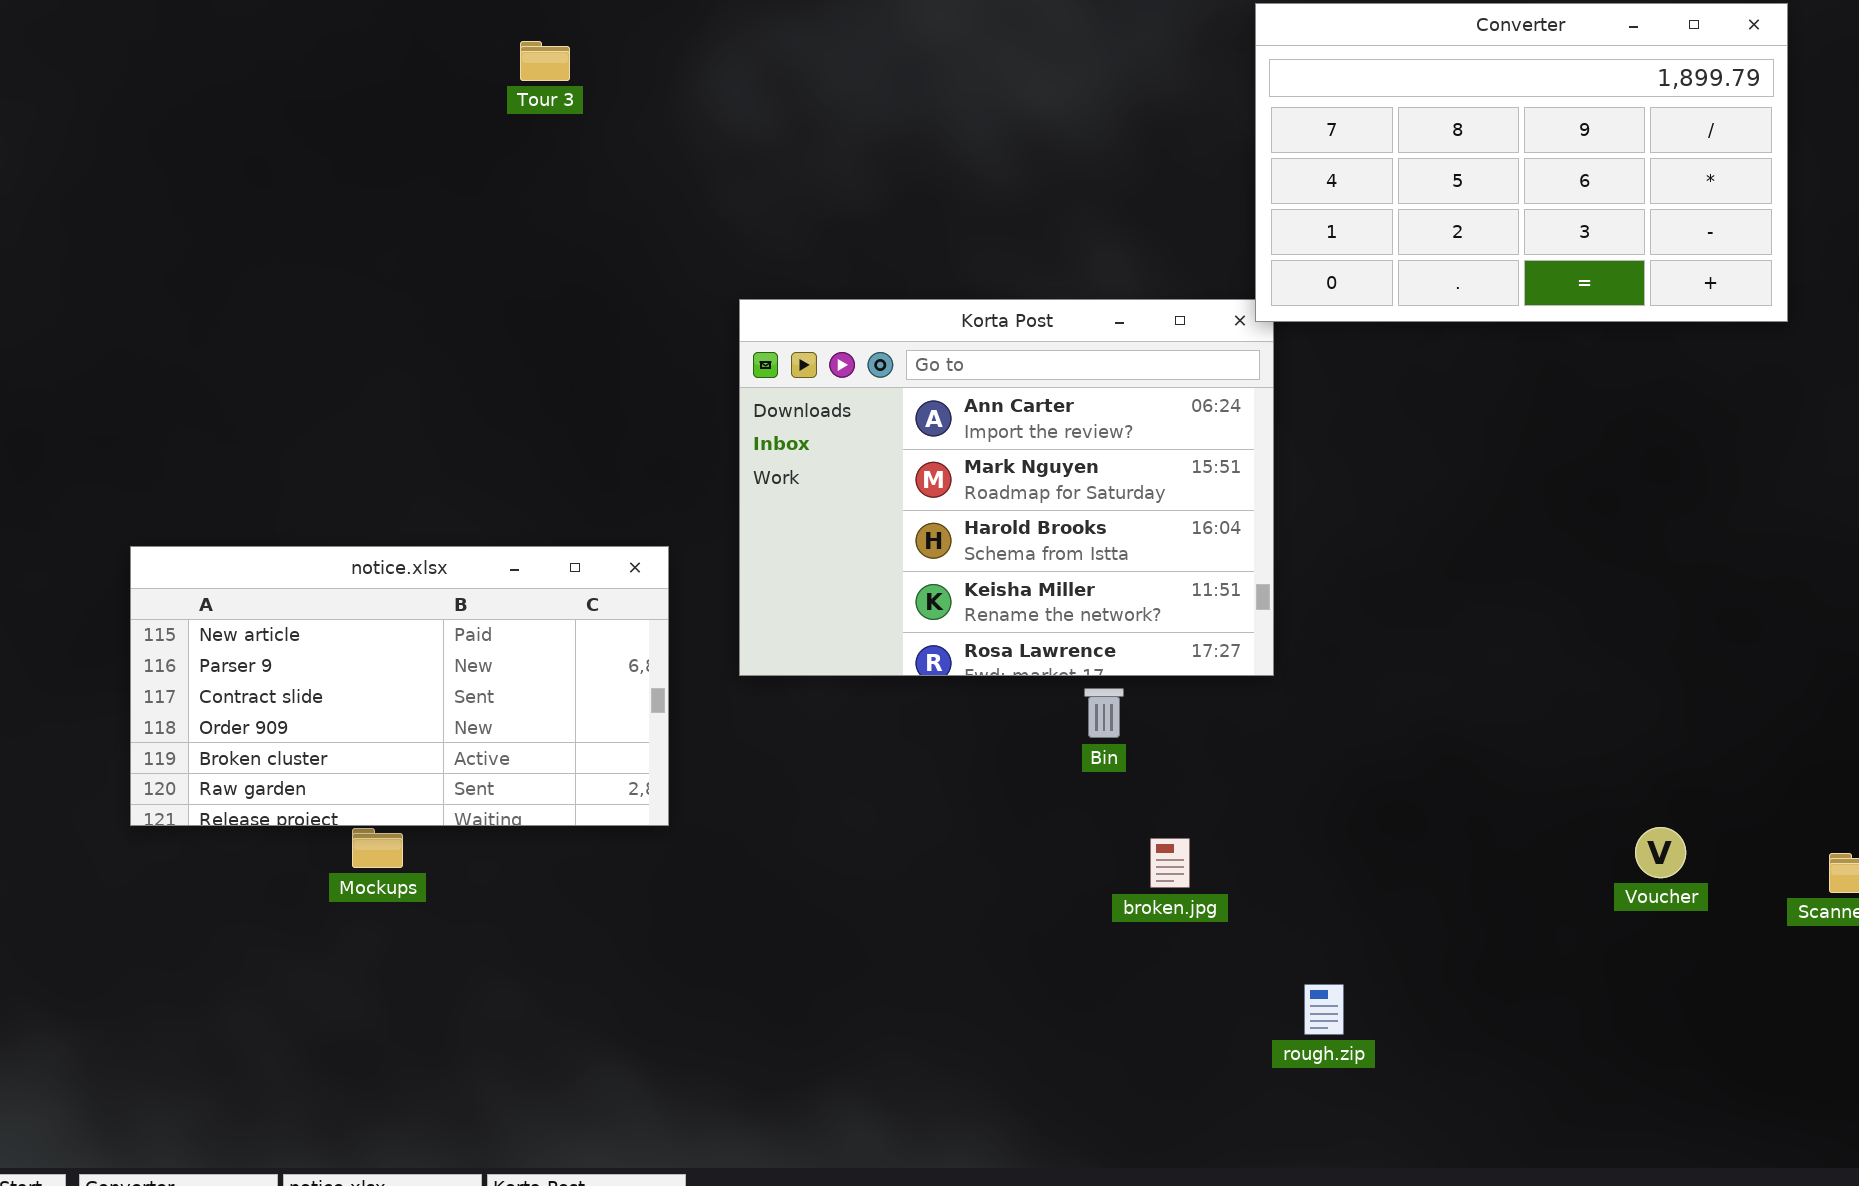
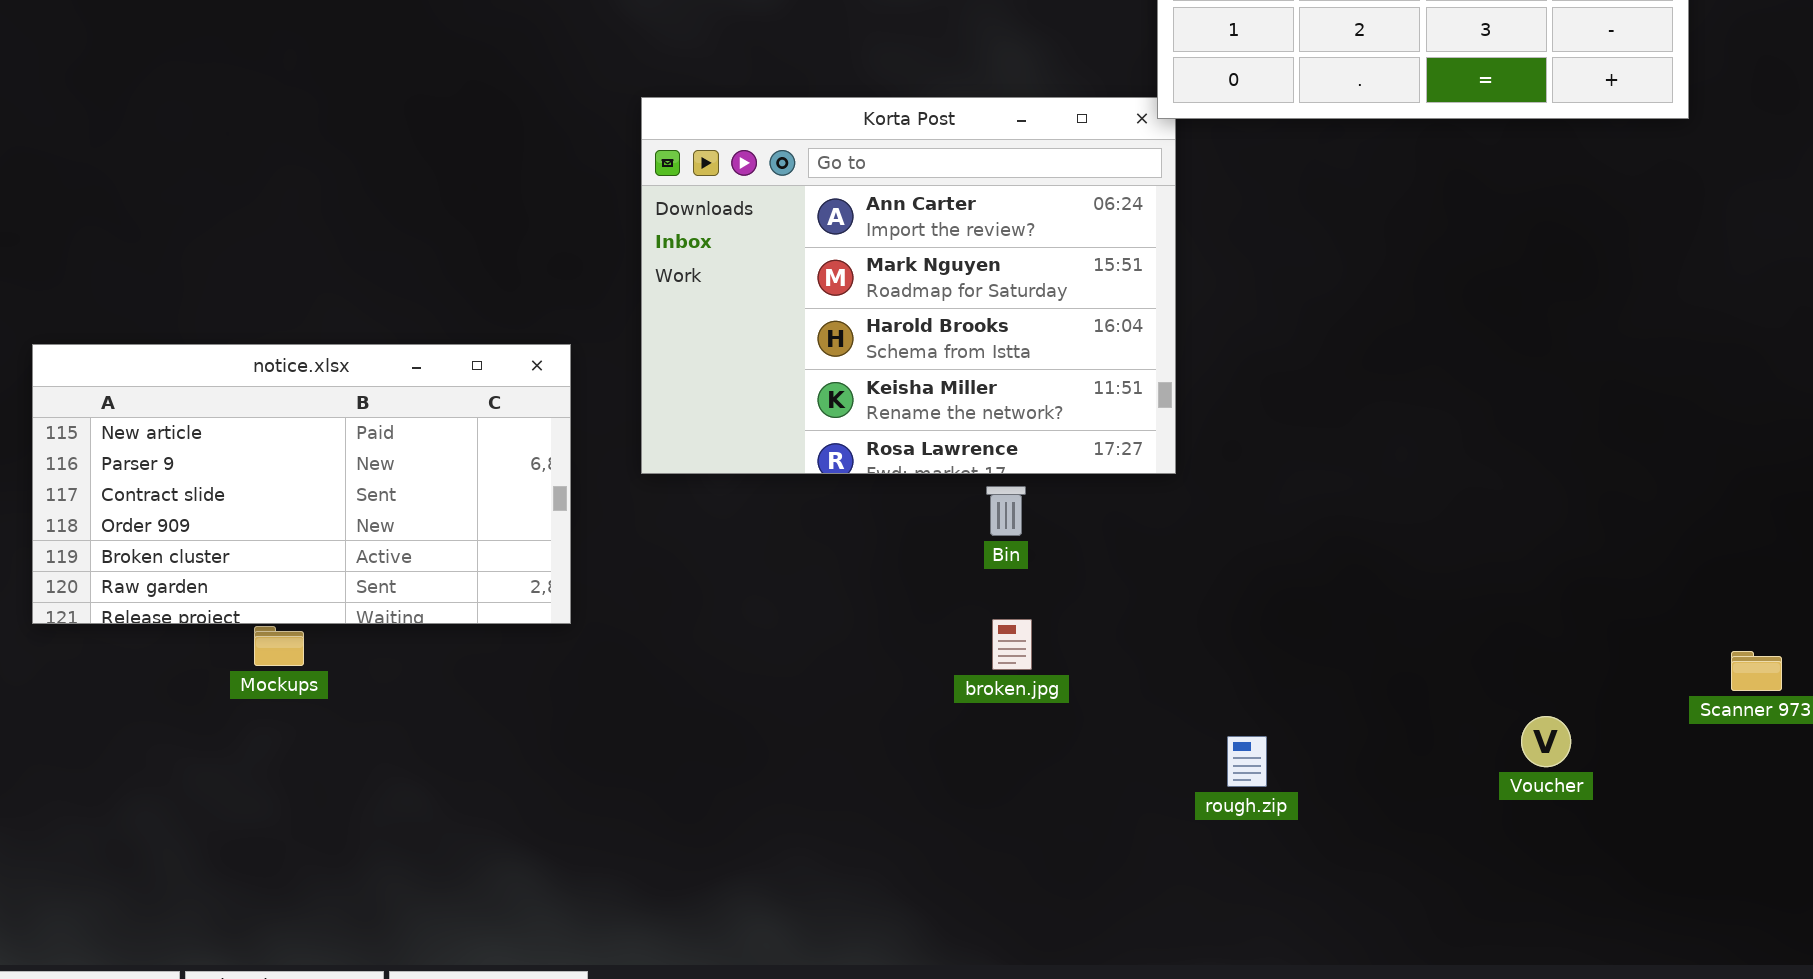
Voucher: [1635,827,1686,878] -> [1521,716,1571,767], moved
broken.jpg: [1150,838,1190,888] -> [992,619,1032,670], moved
rough.zip: [1304,984,1344,1035] -> [1227,736,1267,787], moved

